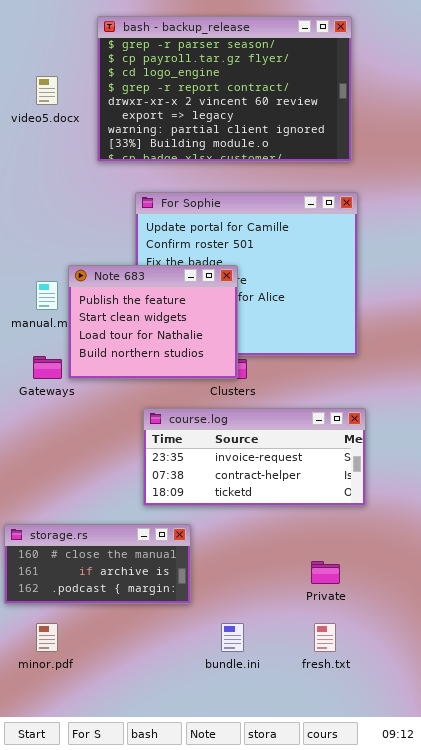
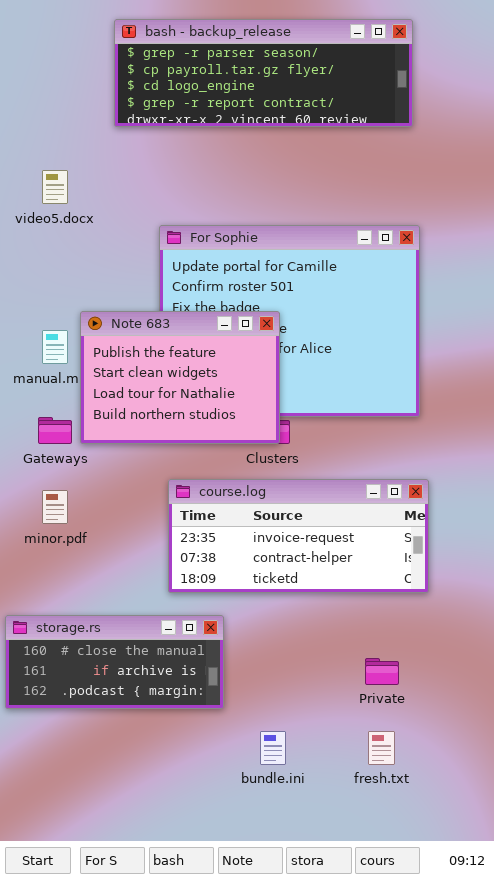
bash - backup_release: [97,16,352,162] -> [114,19,413,127], resized
video5.docx: [36,76,58,105] -> [42,170,68,204], moved
minor.pdf: [36,623,58,652] -> [42,490,68,524], moved

